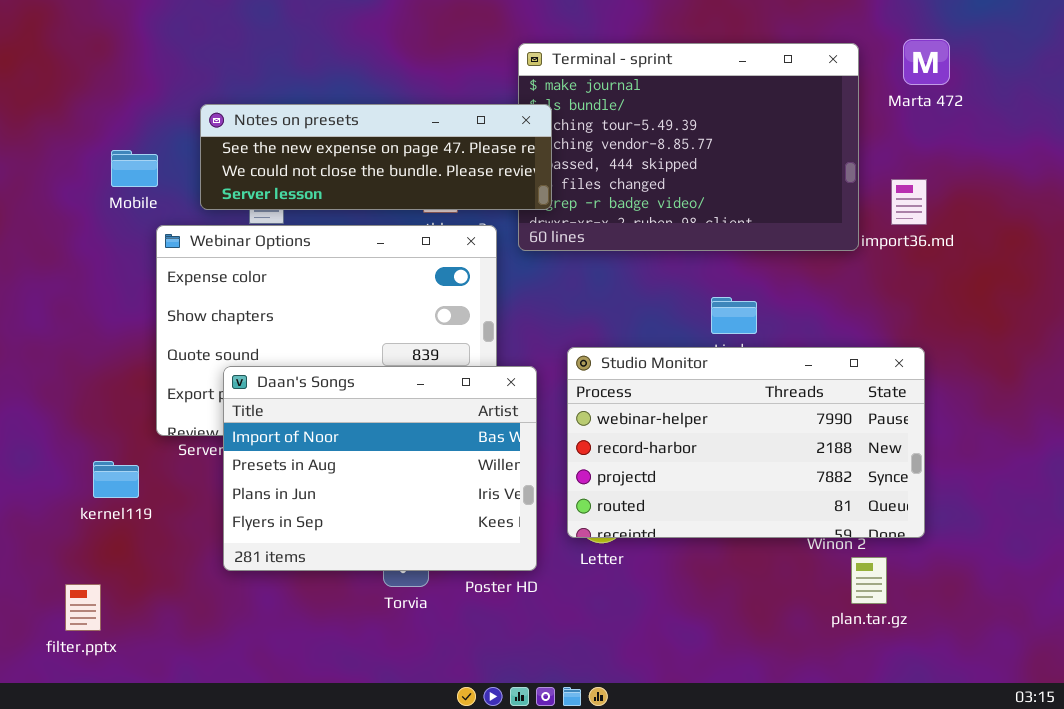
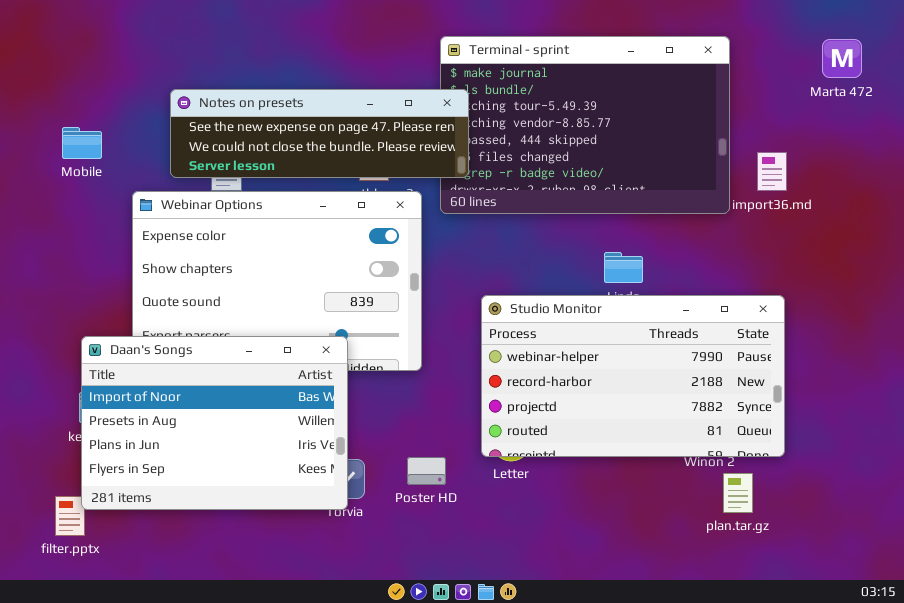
Marta 472: [903,39,950,85] -> [822,39,862,78], moved
Mobile: [111,150,158,187] -> [62,127,102,159], moved
Daan's Songs: [223,366,537,571] -> [81,336,348,510], moved

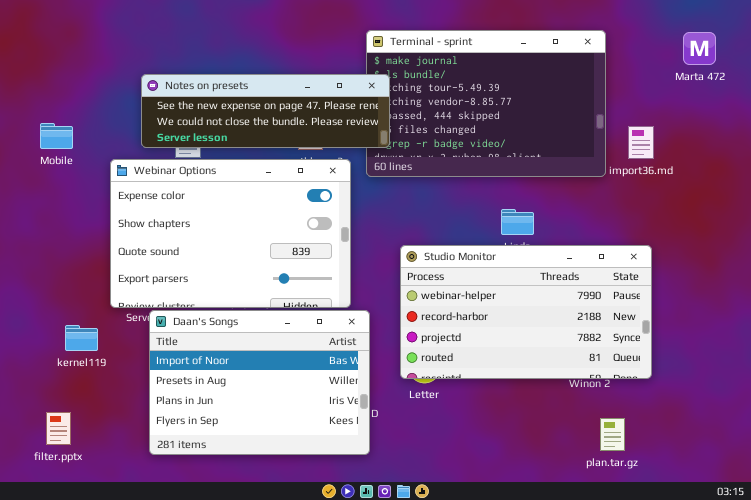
Mobile: [62,127,102,159] -> [40,123,73,149], moved
Daan's Songs: [81,336,348,510] -> [149,310,370,455], moved
plan.tar.gz: [723,473,753,513] -> [600,418,625,451], moved

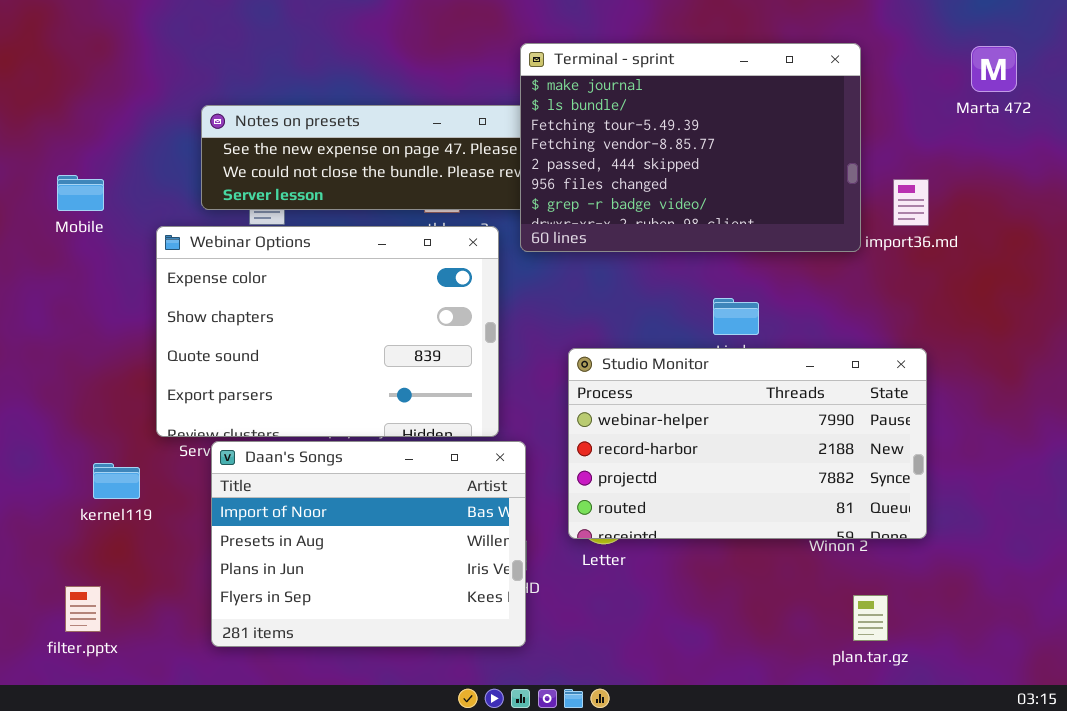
Terminal - sprint: [366,30,606,177] -> [520,43,861,252], raised

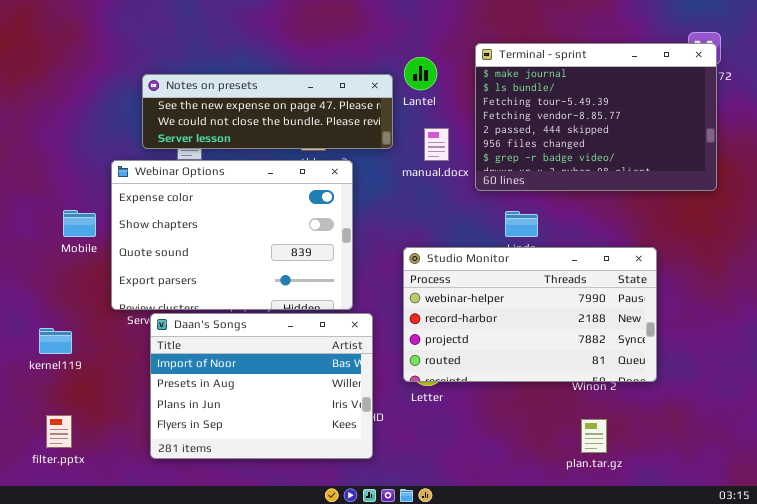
Terminal - sprint: [520,43,861,252] -> [475,43,717,191], moved
Mobile: [57,175,104,211] -> [63,210,96,237], moved
kernel119: [93,463,140,499] -> [39,328,72,354], moved
plan.tar.gz: [853,595,888,641] -> [581,419,607,453], moved

